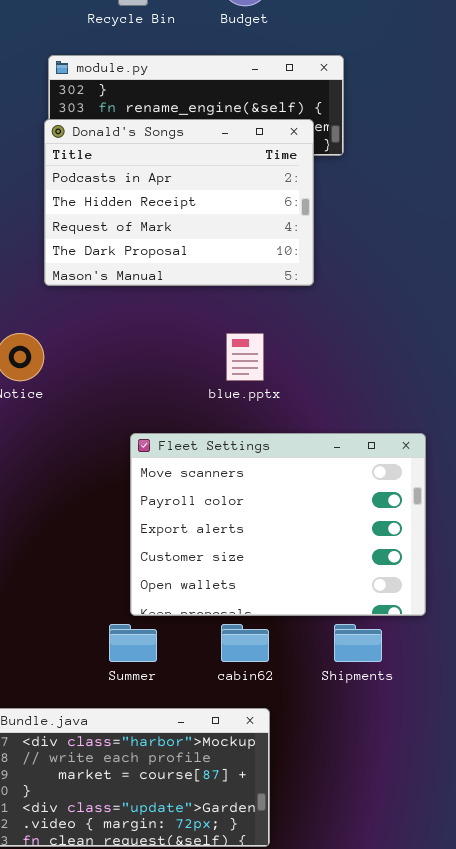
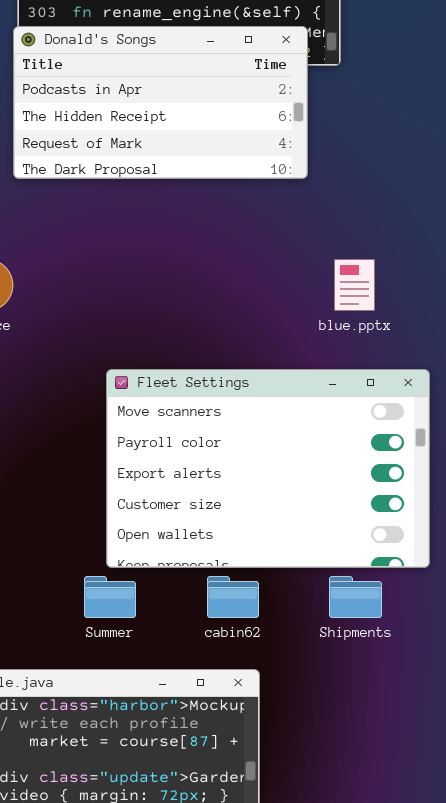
Donald's Songs: [44,119,314,286] -> [13,26,308,179], resized
blue.pptx: [226,333,264,381] -> [334,259,375,311], moved

